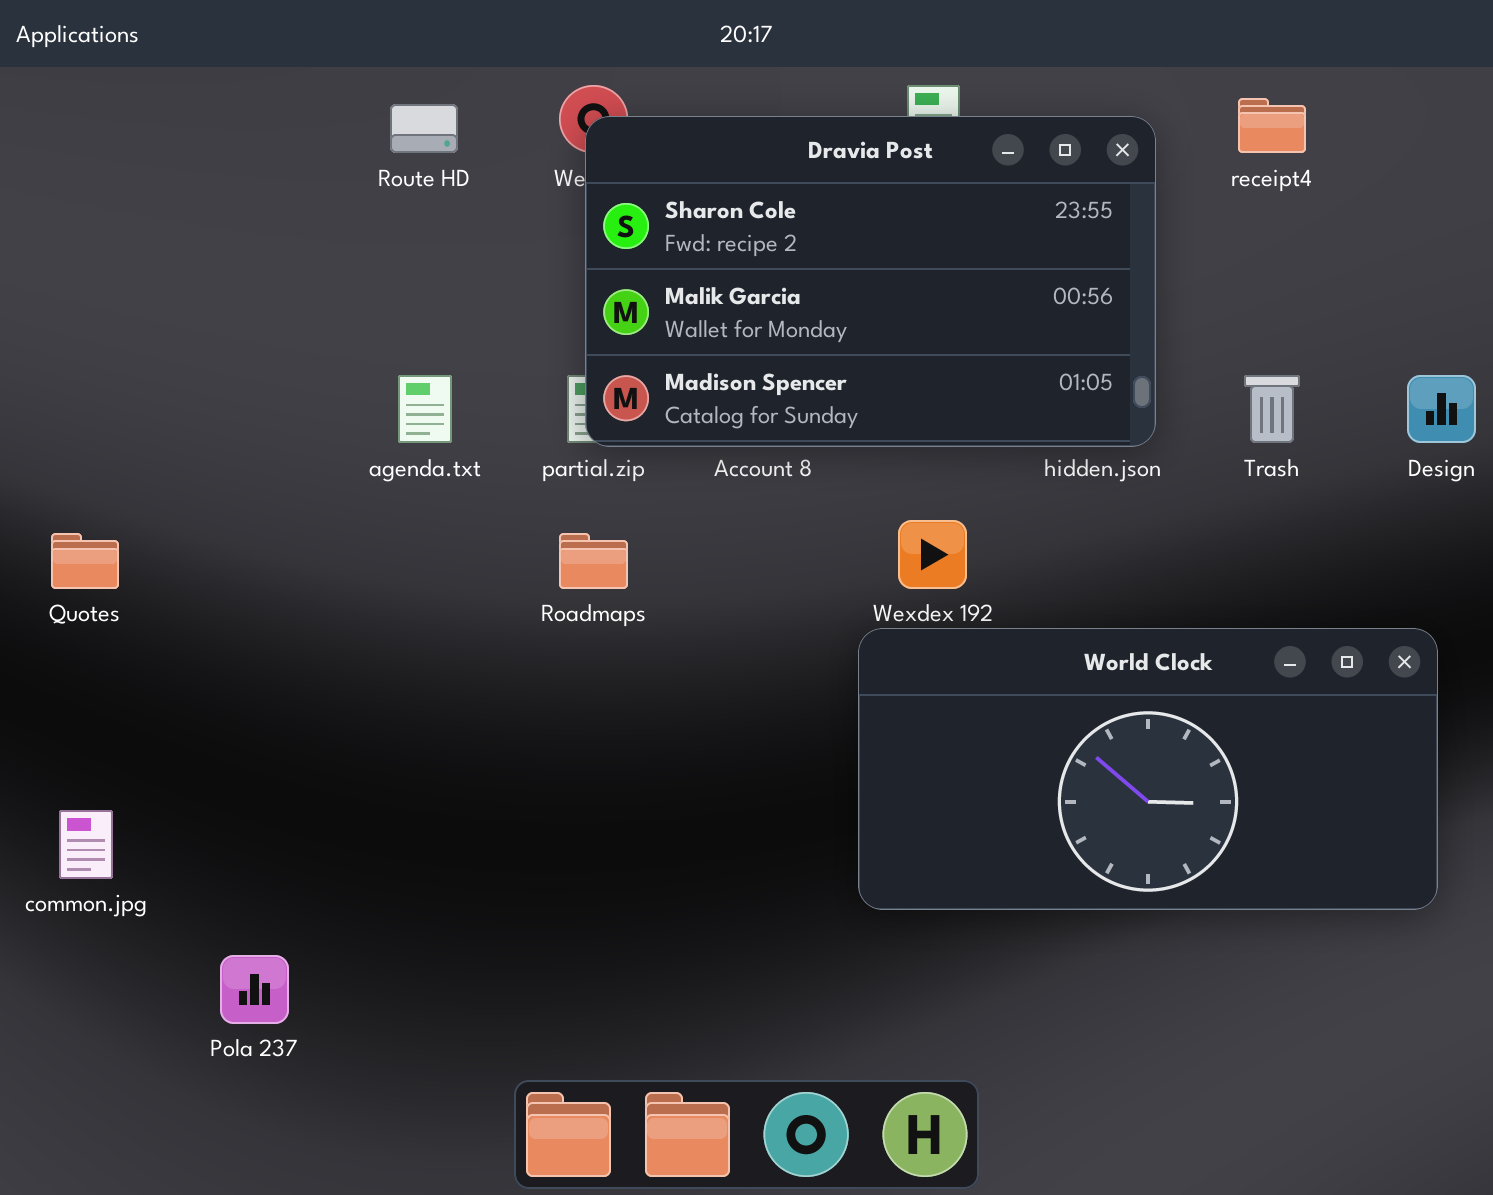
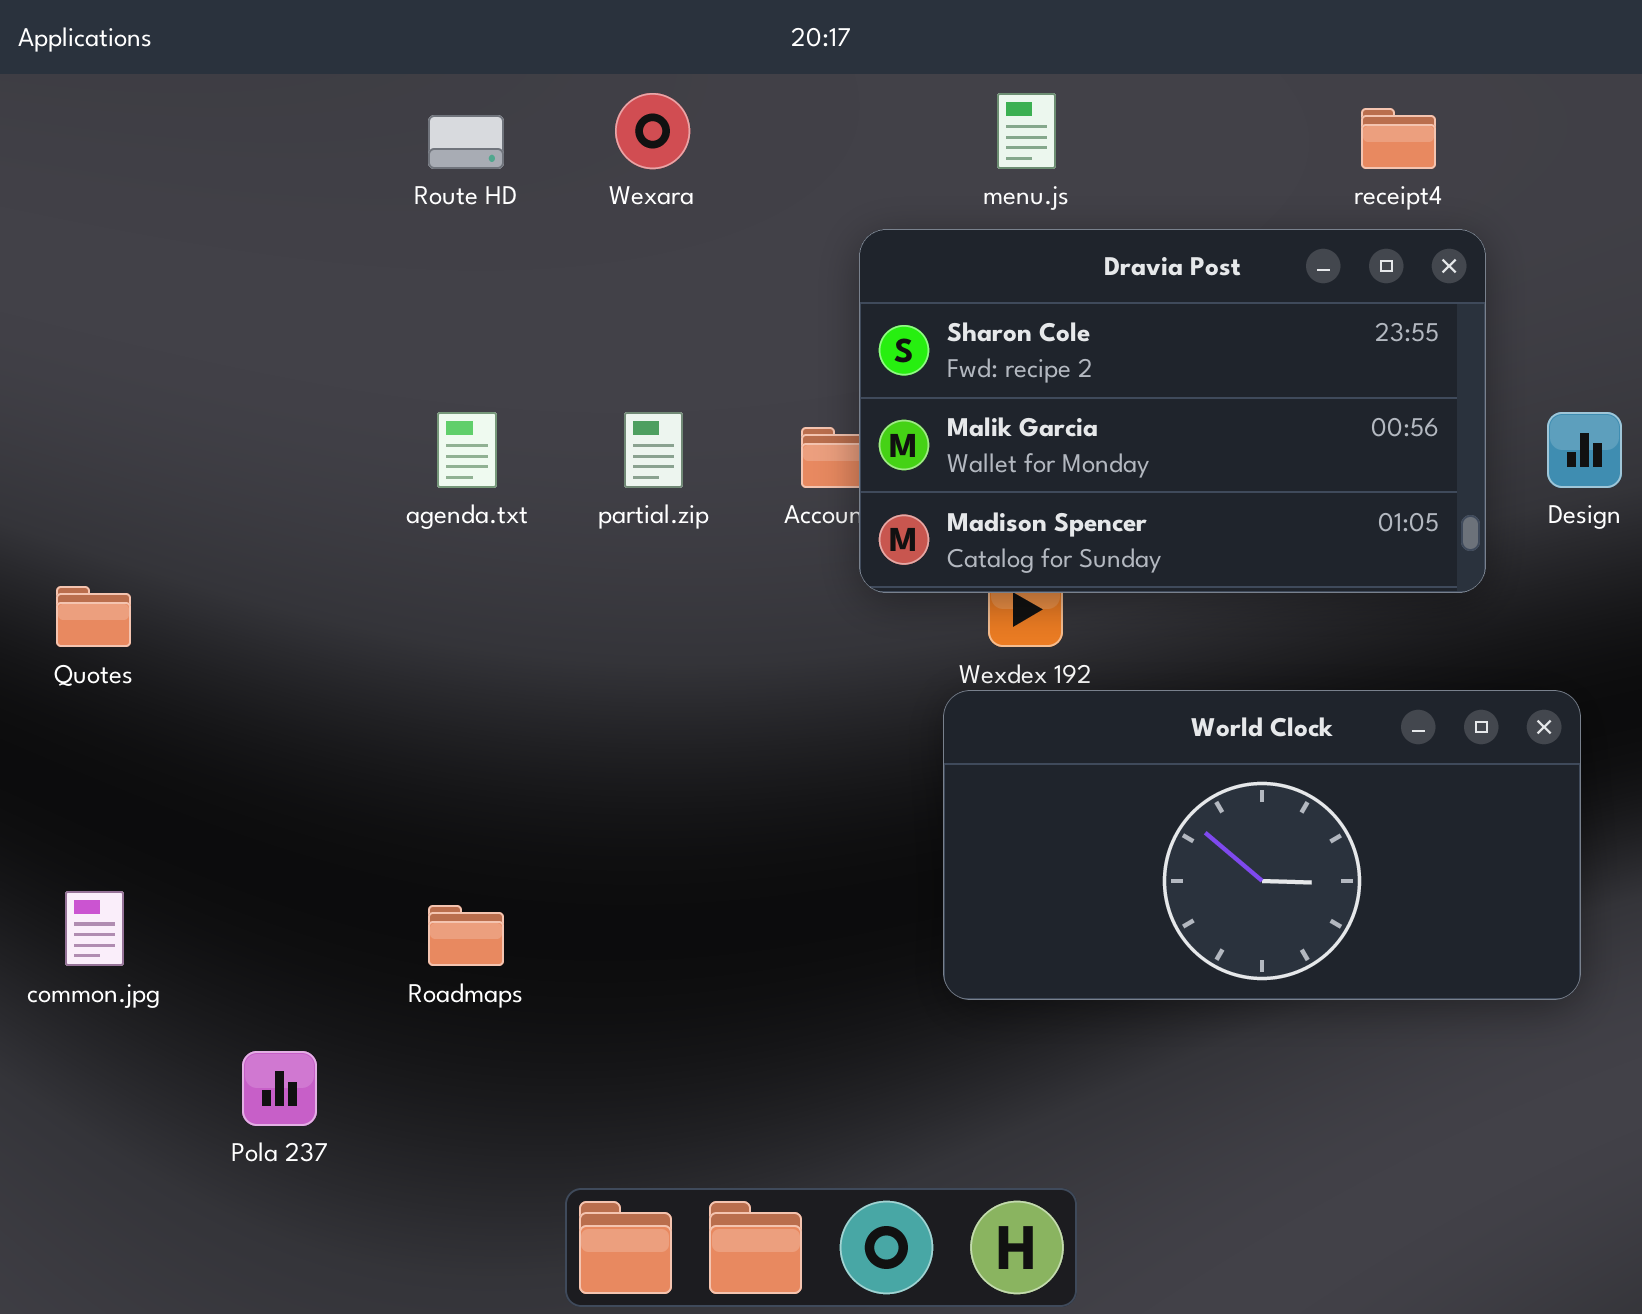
Dravia Post: [585,116,1156,447] -> [859,229,1486,593], moved
Roadmaps: [559,533,628,589] -> [428,905,504,966], moved

